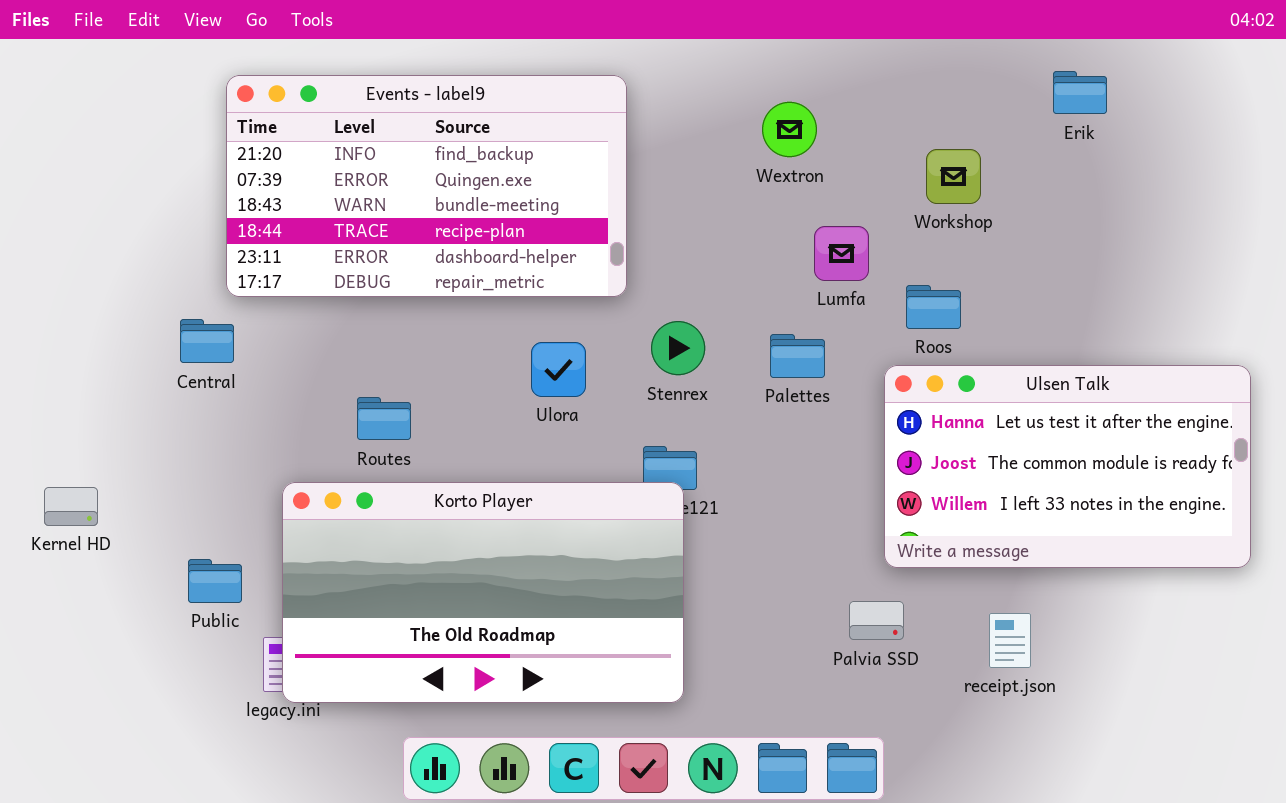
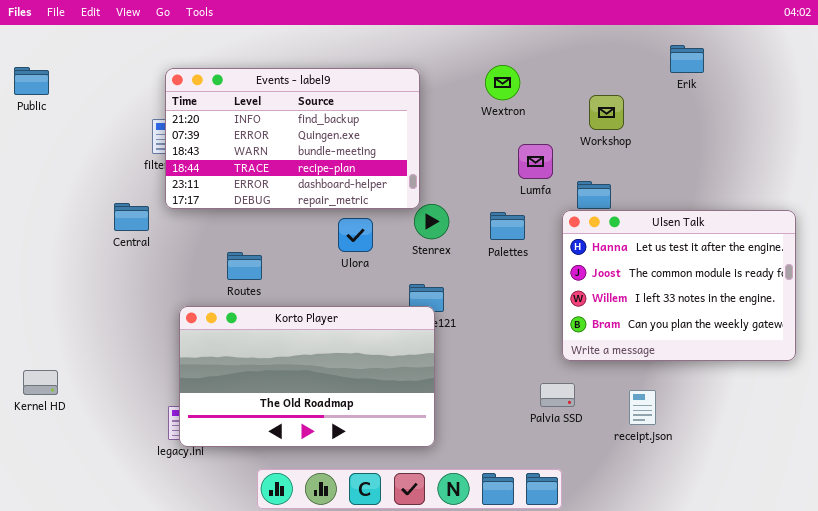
Events - label9: [226,75,627,297] -> [165,68,420,209], moved
Ulsen Talk: [884,365,1251,568] -> [562,210,796,361], resized
Kernel HD: [44,487,98,526] -> [23,370,58,395], moved
Public: [188,559,242,603] -> [14,67,49,95], moved

